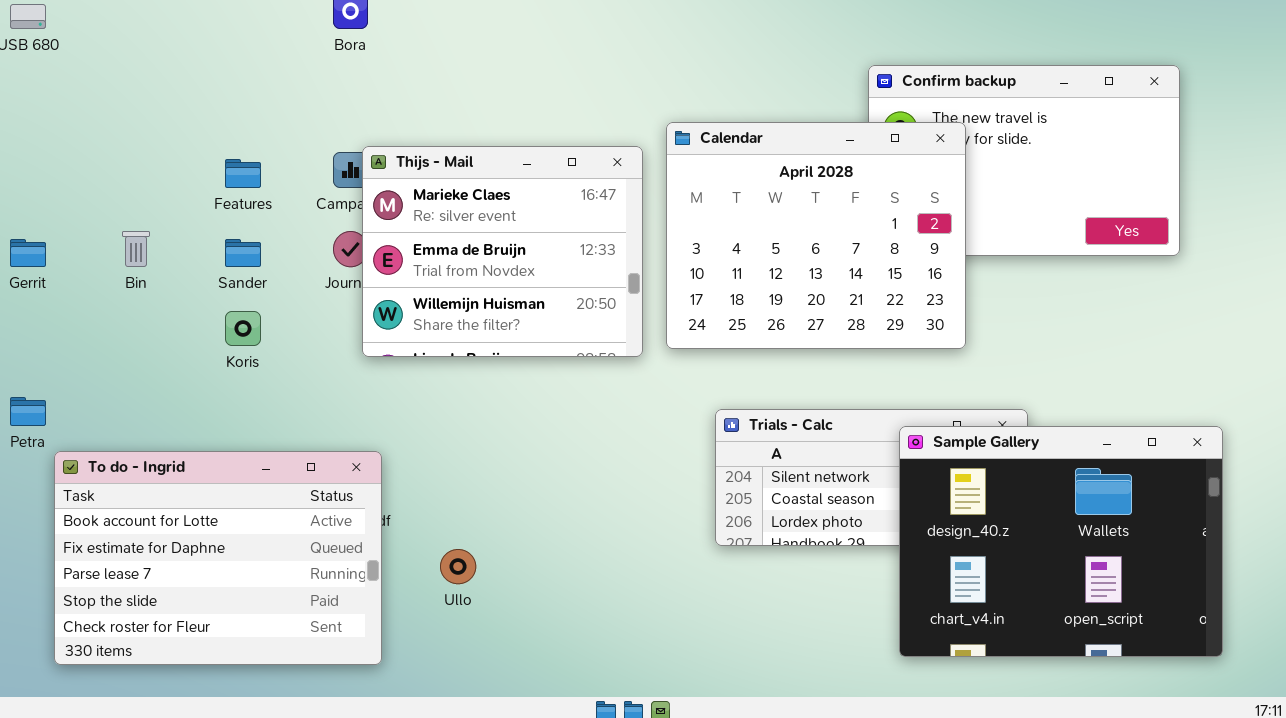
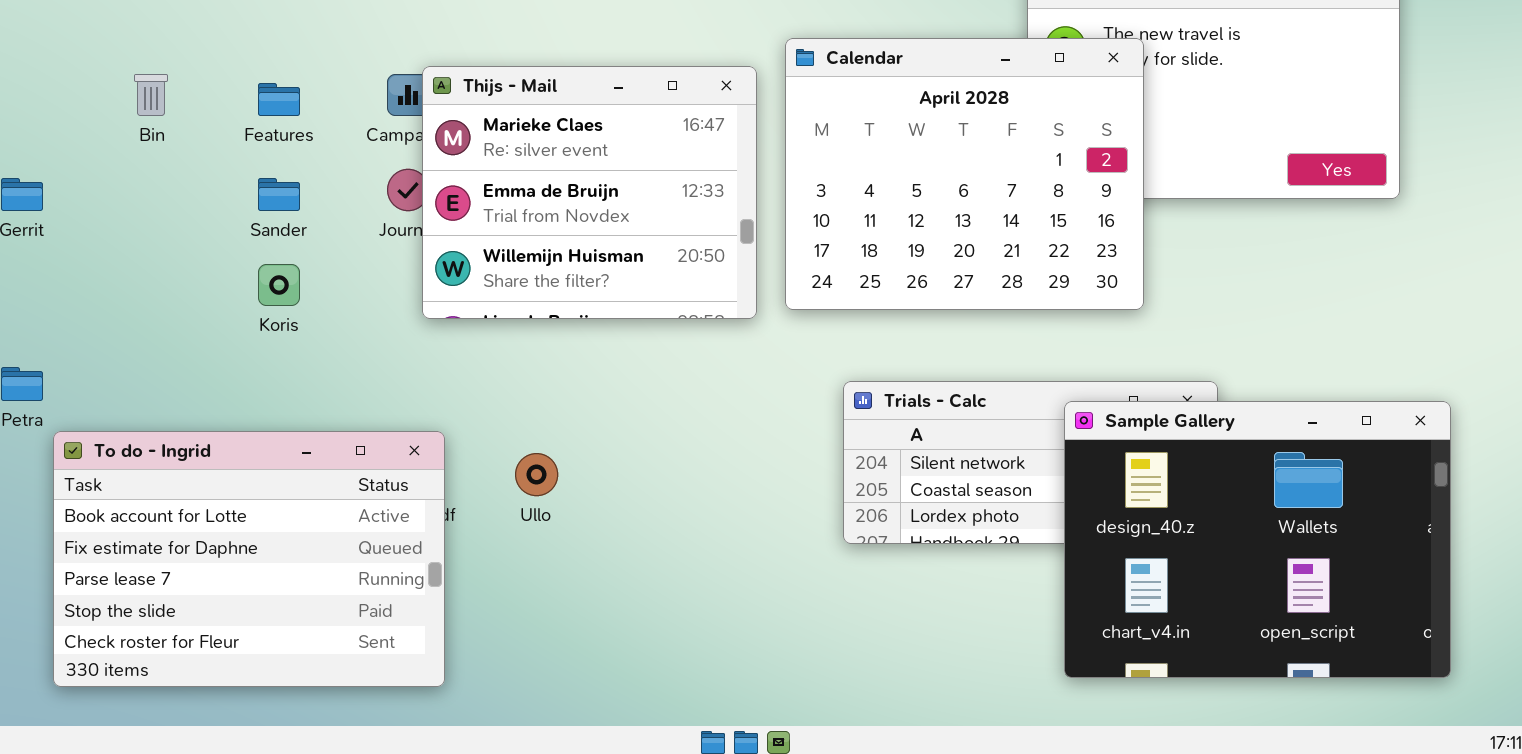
Bin: [122,231,150,267] -> [134,74,168,116], moved
Ullo: [440,549,476,584] -> [515,453,558,496], moved

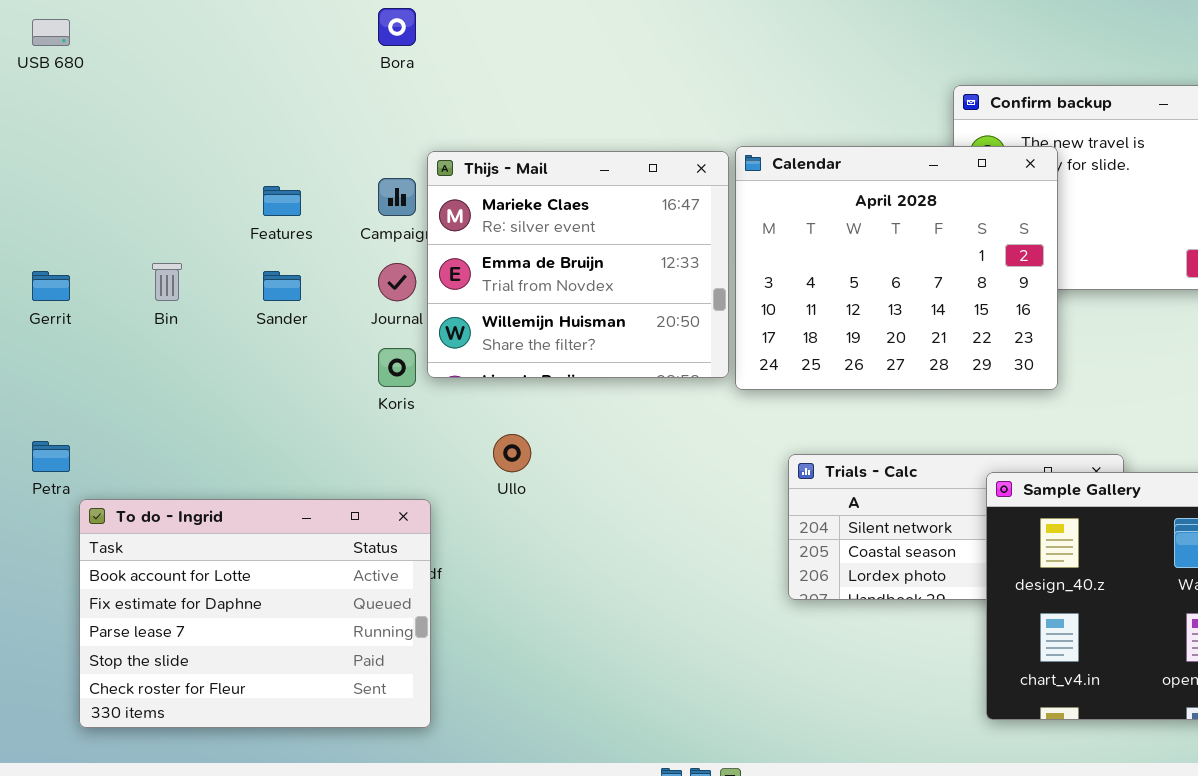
Thijs - Mail: [422,66,757,319] -> [427,151,729,378], moved
Bin: [134,74,168,116] -> [152,263,182,301], moved
Koris: [258,264,300,306] -> [378,348,416,387], moved
Ullo: [515,453,558,496] -> [493,434,531,472], moved

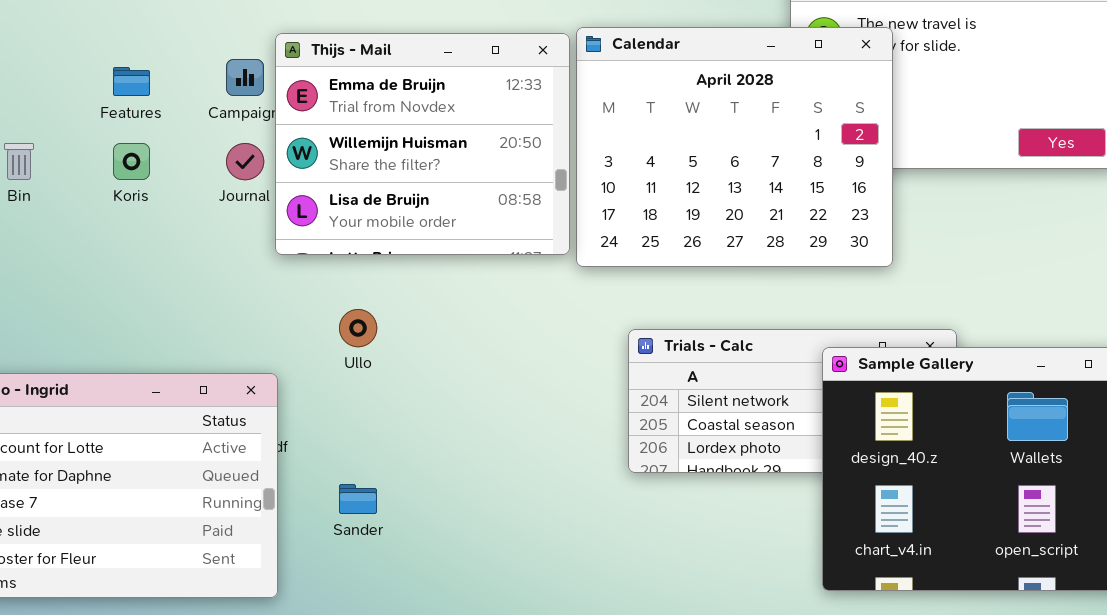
Thijs - Mail: [427,151,729,378] -> [275,33,570,255], scrolled down 1 row
Sander: [263,271,301,301] -> [339,484,377,514], moved
Koris: [378,348,416,387] -> [113,143,150,180], moved

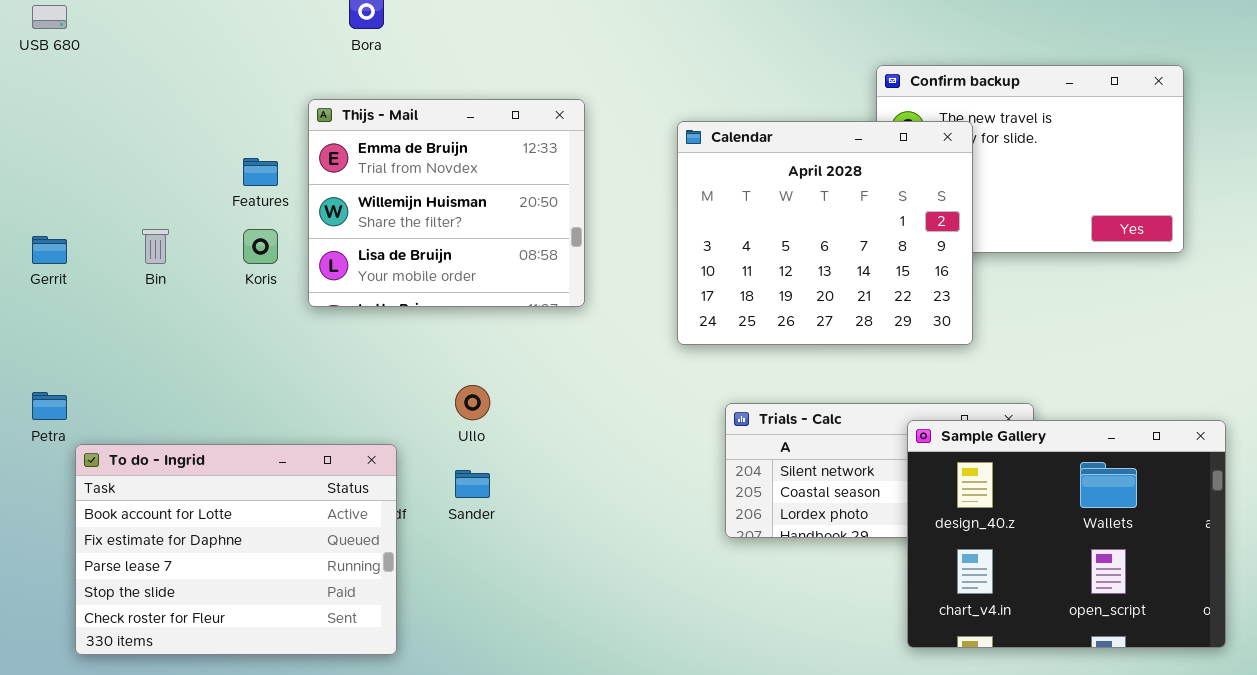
Thijs - Mail: [275,33,570,255] -> [308,99,585,307], moved
Sander: [339,484,377,514] -> [455,470,490,498], moved

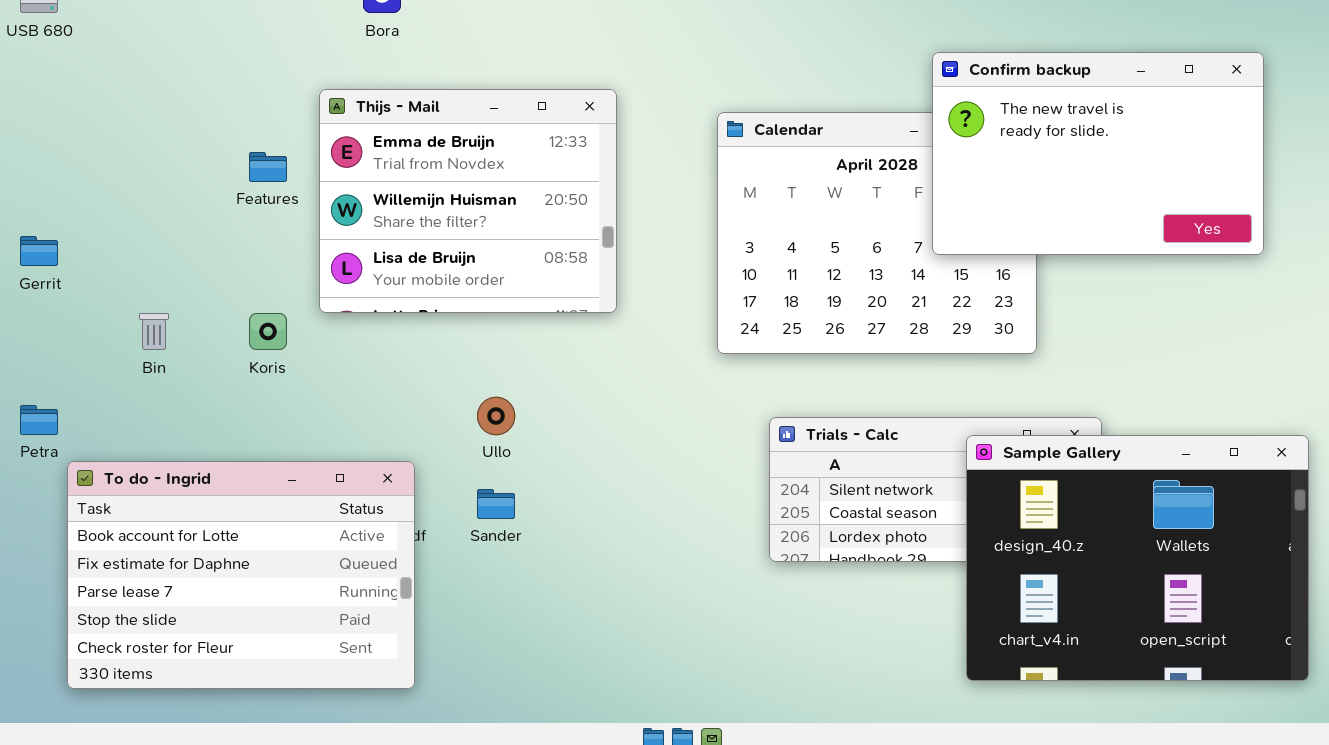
Confirm backup: [876,65,1184,253] -> [932,52,1264,255], raised
Bin: [142,229,169,264] -> [139,313,169,350], moved
Koris: [243,229,278,264] -> [249,313,287,350], moved

